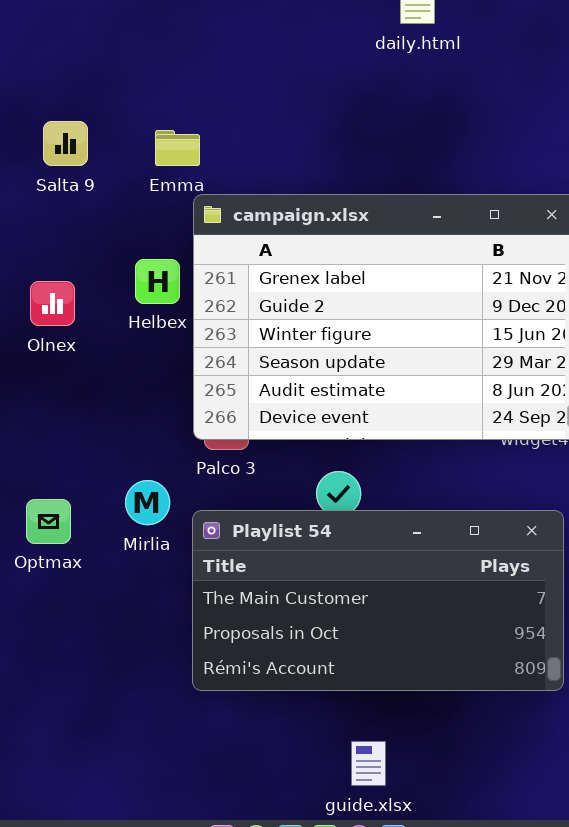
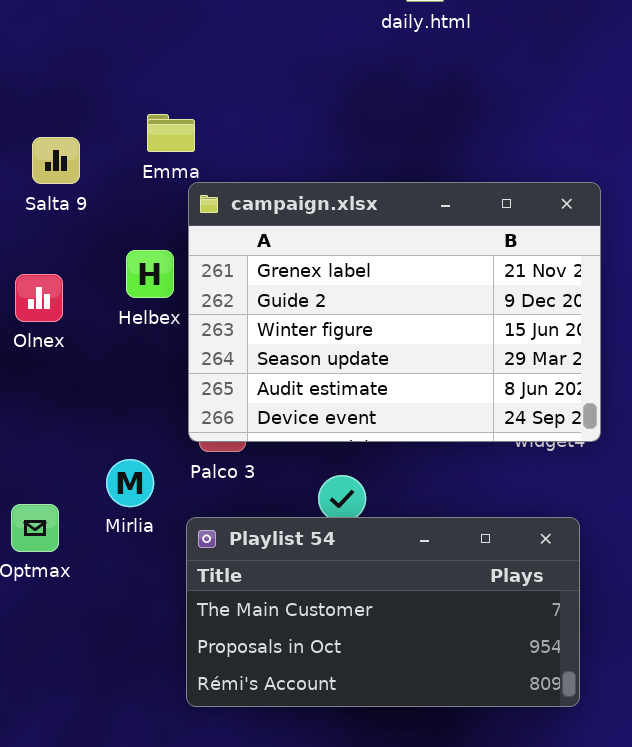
Salta 9: [43,121,88,166] -> [32,137,80,184], moved
Mirlia: [125,480,170,525] -> [106,459,154,507], moved

